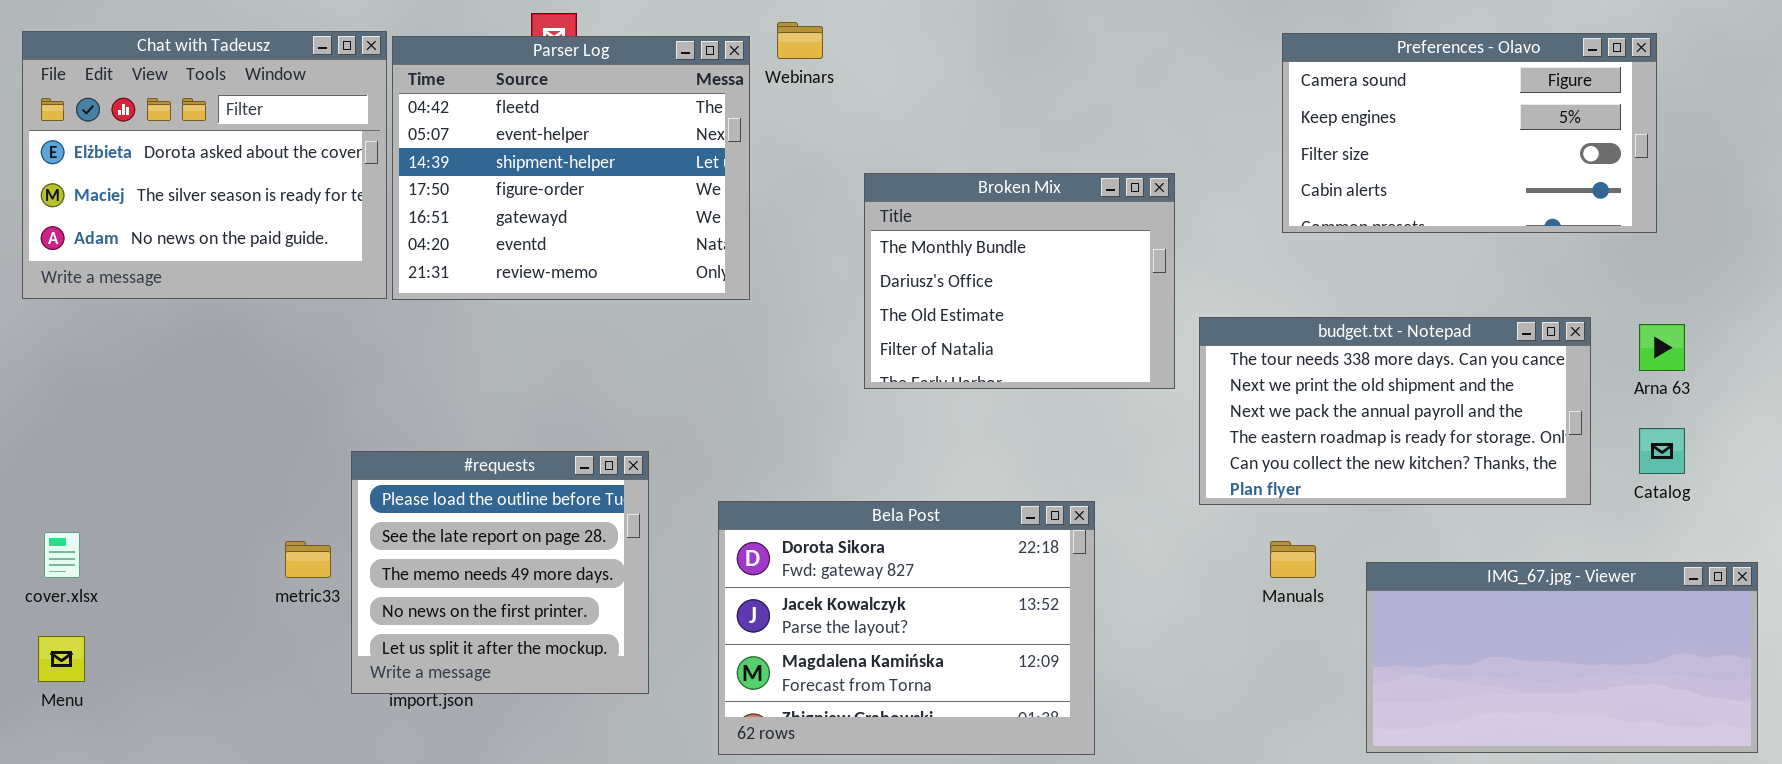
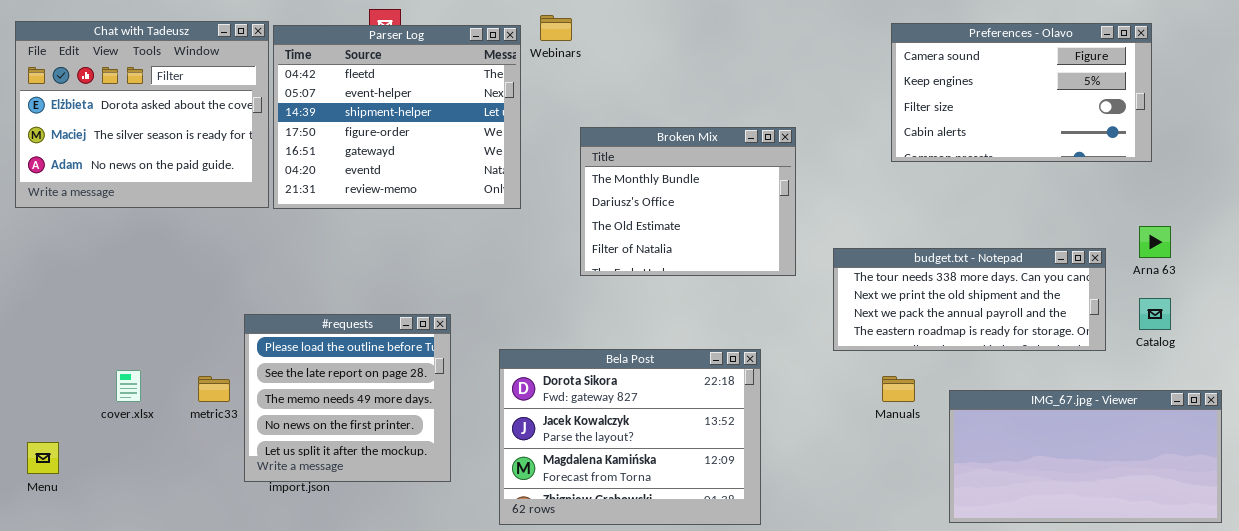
Broken Mix: [864,173,1175,389] -> [580,127,796,276], moved
budget.txt - Notepad: [1199,317,1591,505] -> [833,248,1106,351], resized
cover.xlsx: [44,532,80,578] -> [116,370,141,402], moved

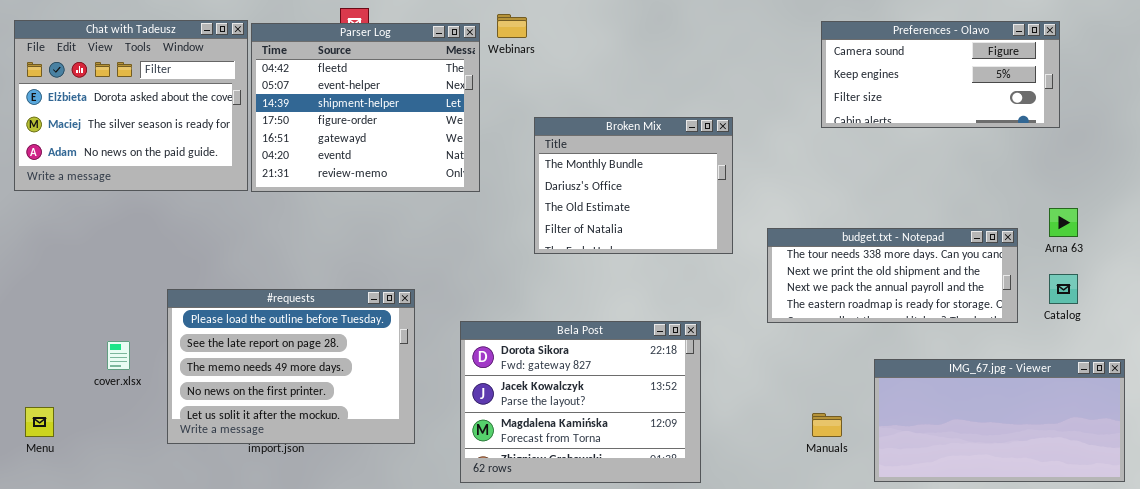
Preferences - Olavo: [891,23,1152,162] -> [821,21,1060,128], resized
#requests: [244,314,451,482] -> [167,289,415,444], resized
Manuals: [882,376,915,402] -> [812,413,842,437], moved

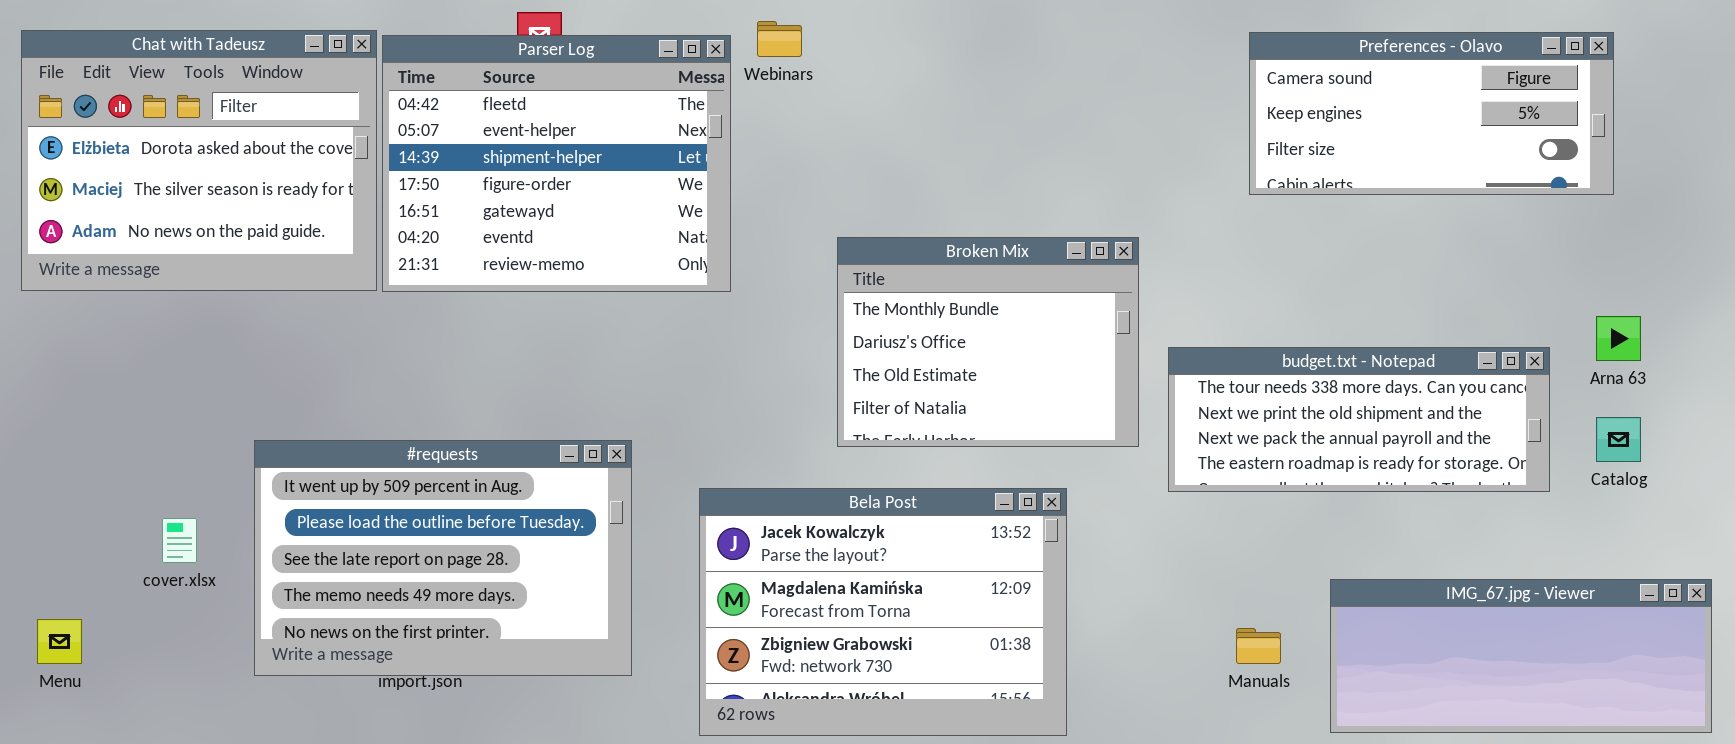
Broken Mix: [534,117,733,254] -> [837,237,1139,447], moved
#requests: [167,289,415,444] -> [254,440,632,676], scrolled up 1 row
Bela Post: [460,321,701,483] -> [699,488,1067,736], scrolled down 1 row
IMG_67.jpg - Viewer: [874,359,1125,482] -> [1330,579,1712,733], resized

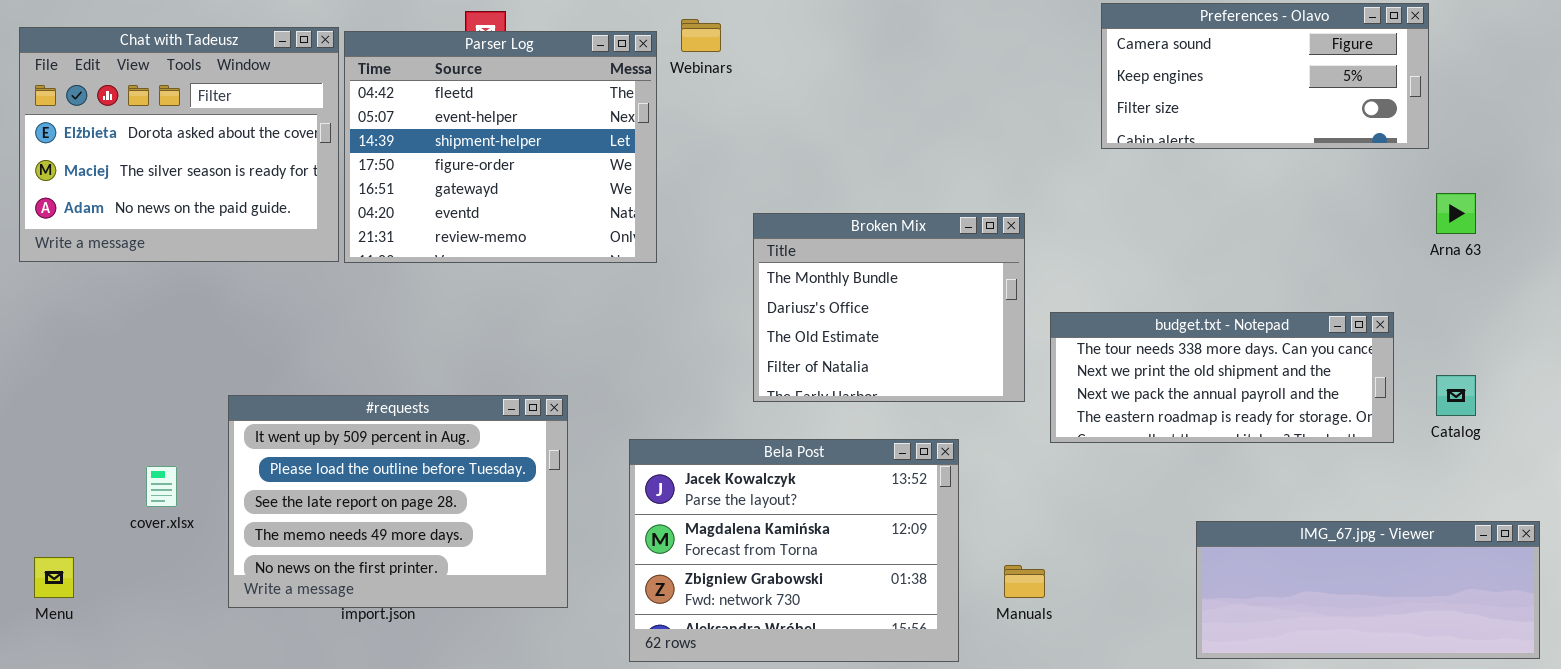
Preferences - Olavo: [1249,32,1614,195] -> [1101,3,1429,149], moved
Arna 63: [1596,316,1641,361] -> [1436,193,1476,234], moved
Manuals: [1236,628,1281,664] -> [1004,565,1045,598], moved

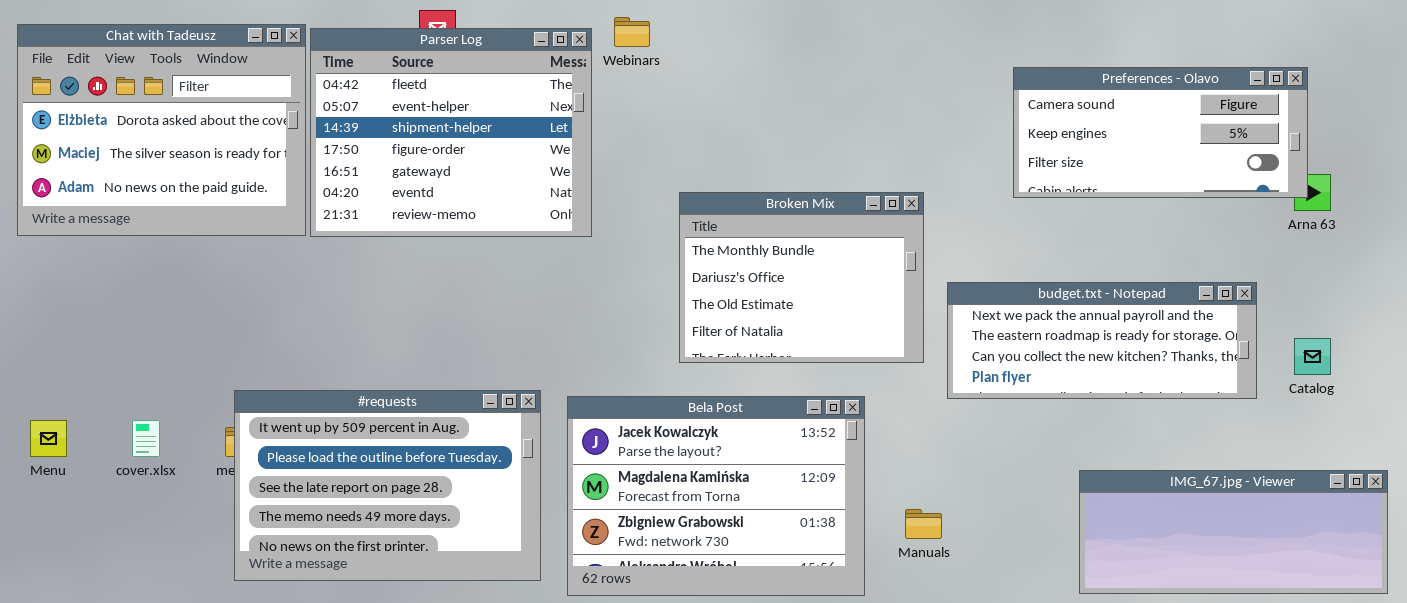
Preferences - Olavo: [1101,3,1429,149] -> [1013,67,1308,198], moved
budget.txt - Notepad: [1050,312,1394,443] -> [947,282,1257,399], scrolled down 2 rows
#requests: [228,395,568,608] -> [234,390,541,581], moved
Menu: [34,557,74,598] -> [30,420,67,457], moved

